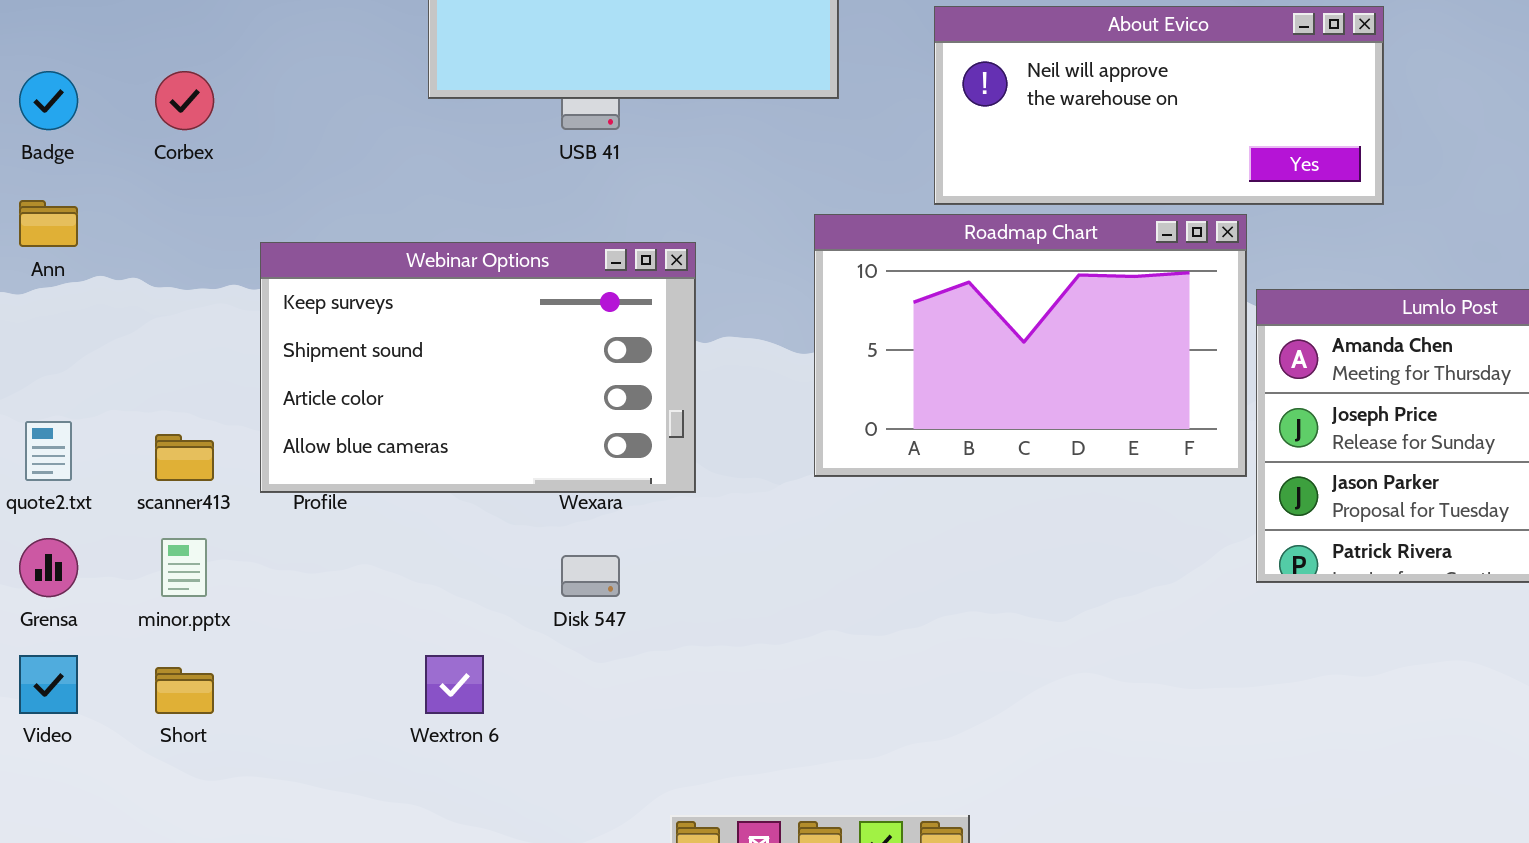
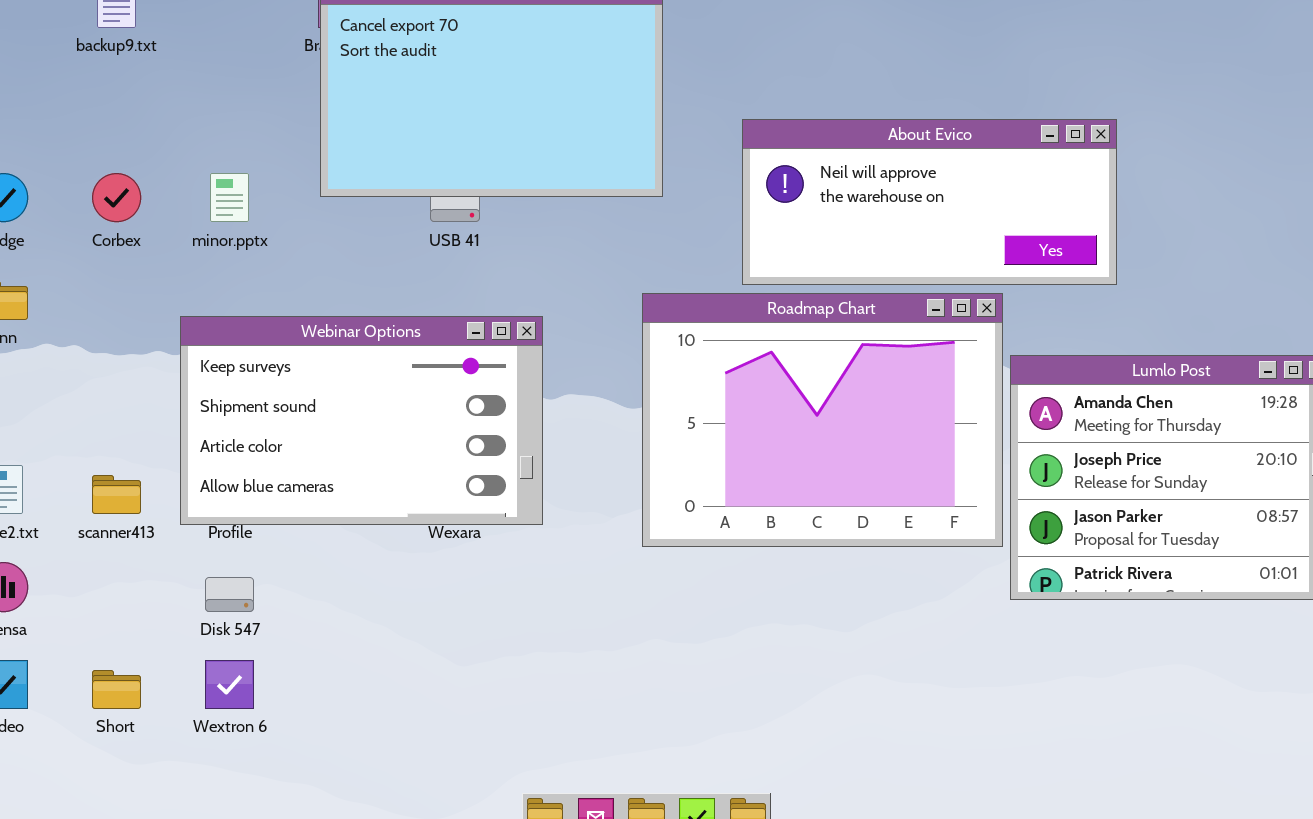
Roadmap Chart: [814,214,1247,477] -> [642,293,1003,547], resized
minor.pptx: [161,538,207,597] -> [210,173,249,222], moved
Disk 547: [561,555,620,597] -> [205,577,254,612], moved
Wextron 6: [425,655,484,714] -> [205,660,254,709], moved

